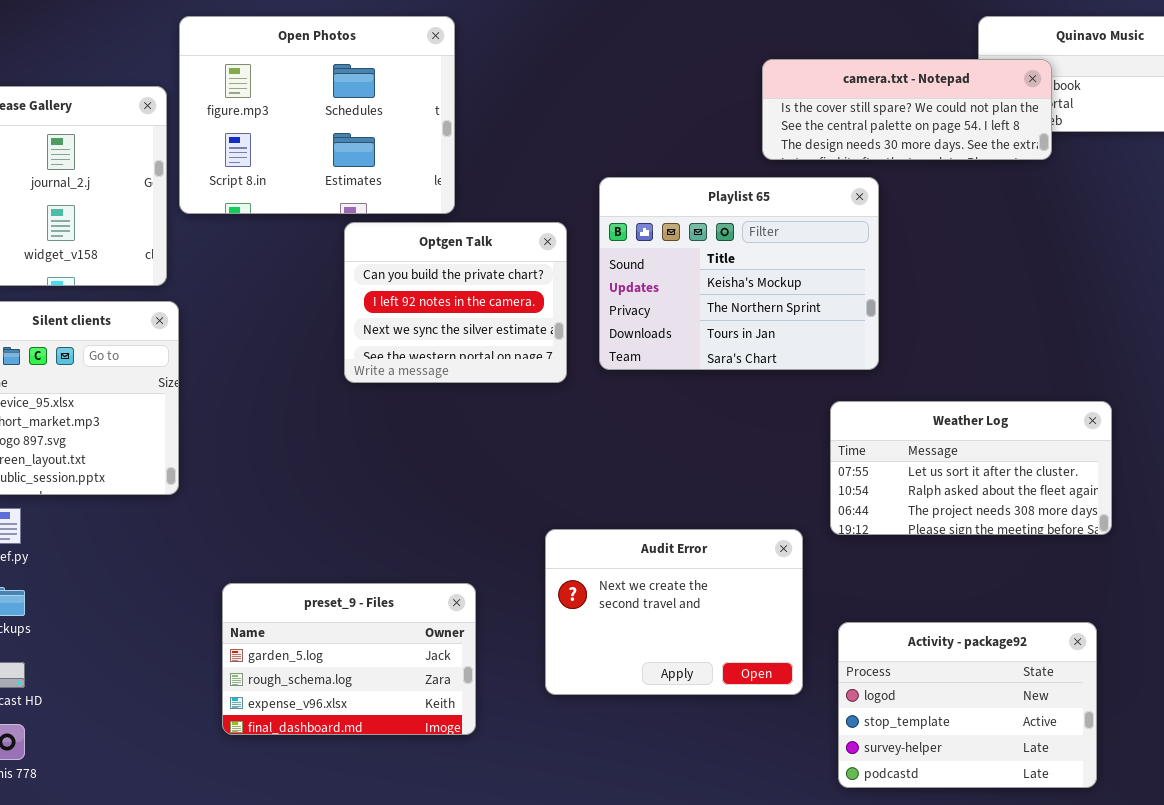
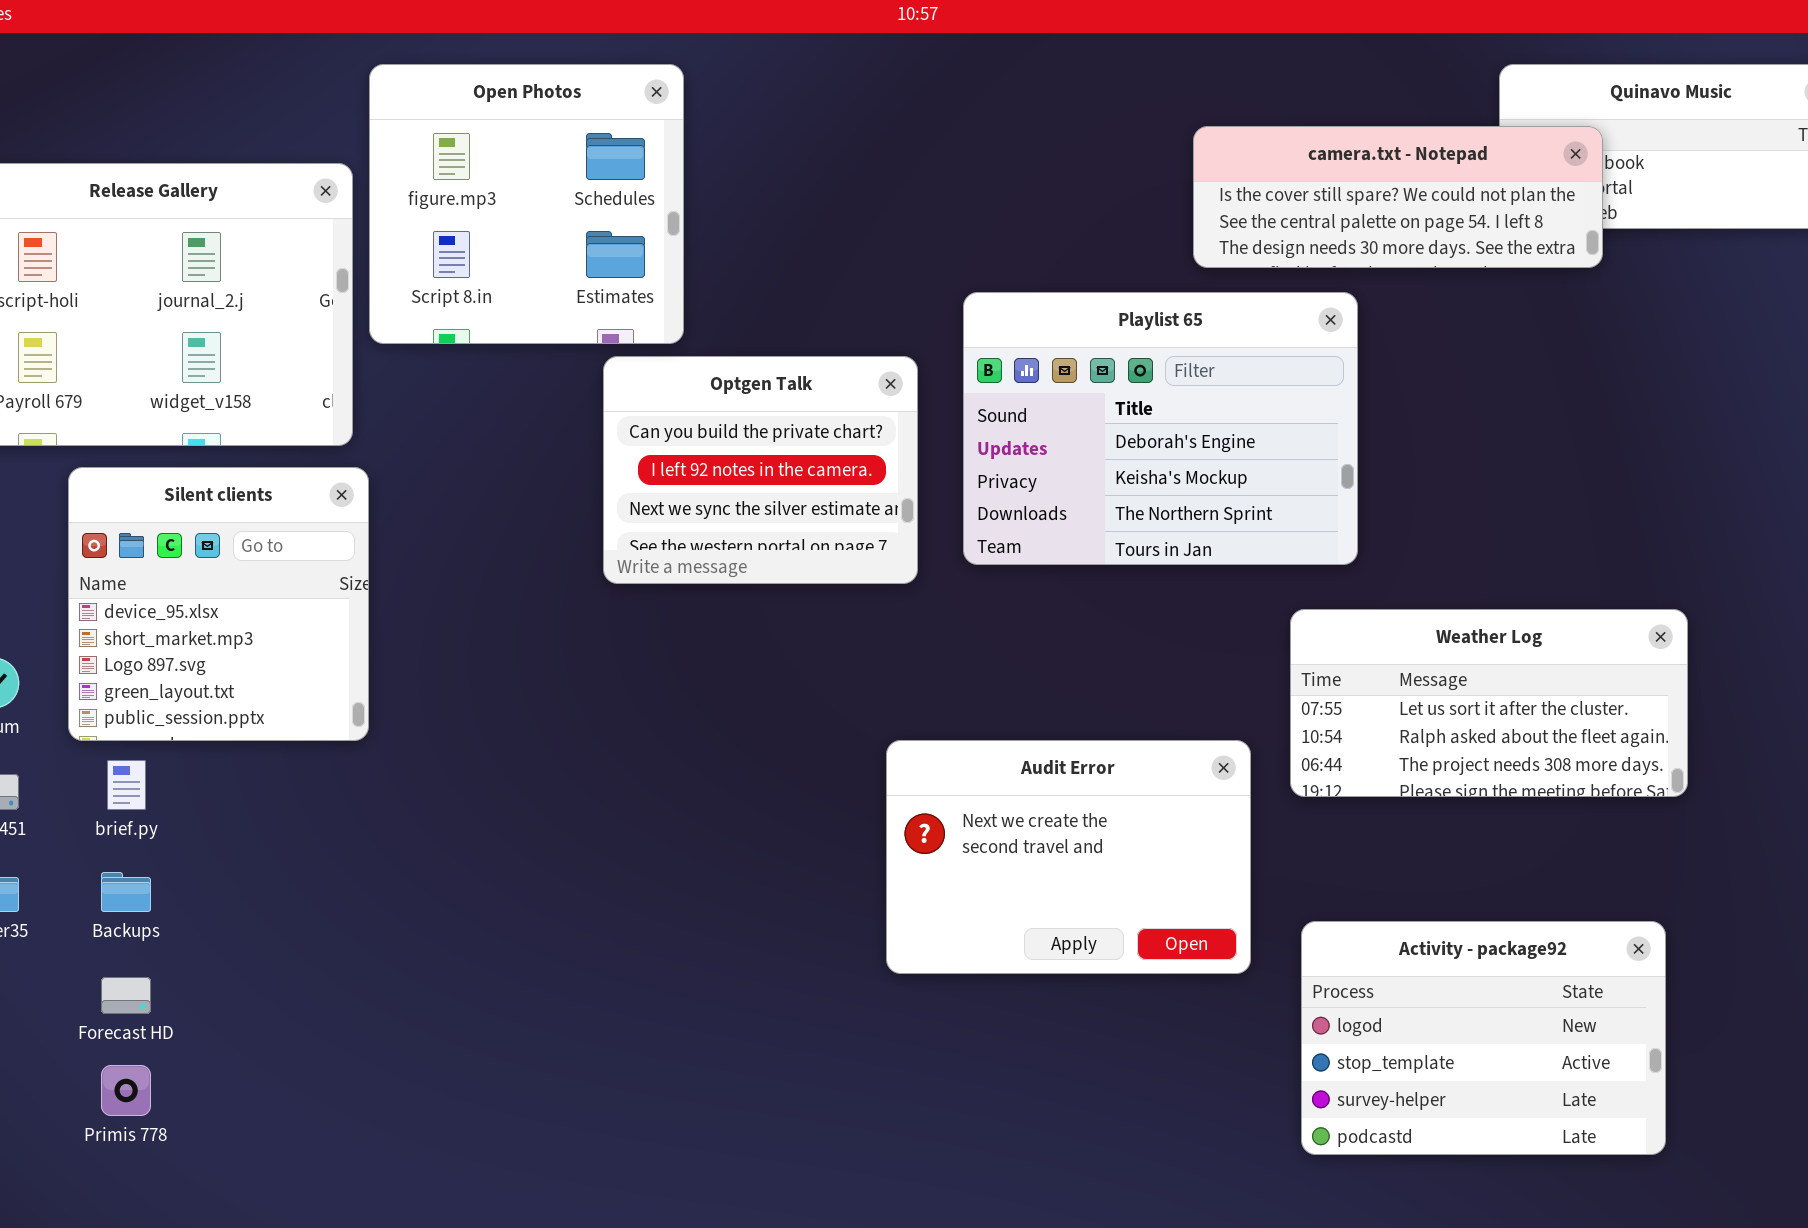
Open Photos: [179,16,455,214] -> [369,64,684,344], resized
Playlist 65: [599,177,879,370] -> [963,292,1358,565], scrolled up 1 row
Audit Error: [545,529,803,695] -> [886,740,1251,974], moved
preset_9 - Files: [222,583,476,735] -> none, closed

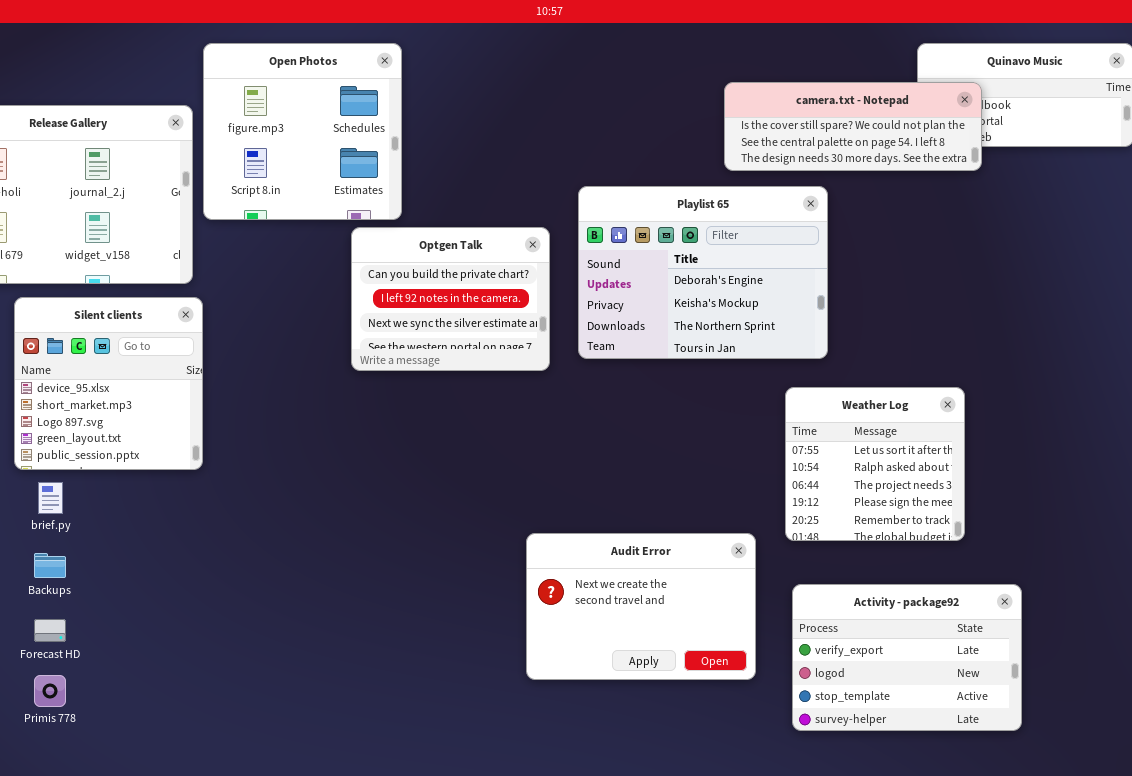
Weather Log: [1290,609,1688,797] -> [785,387,965,541], resized
Audit Error: [886,740,1251,974] -> [526,533,756,680], moved
Activity - package92: [1301,921,1666,1155] -> [792,584,1022,731], scrolled up 1 row

